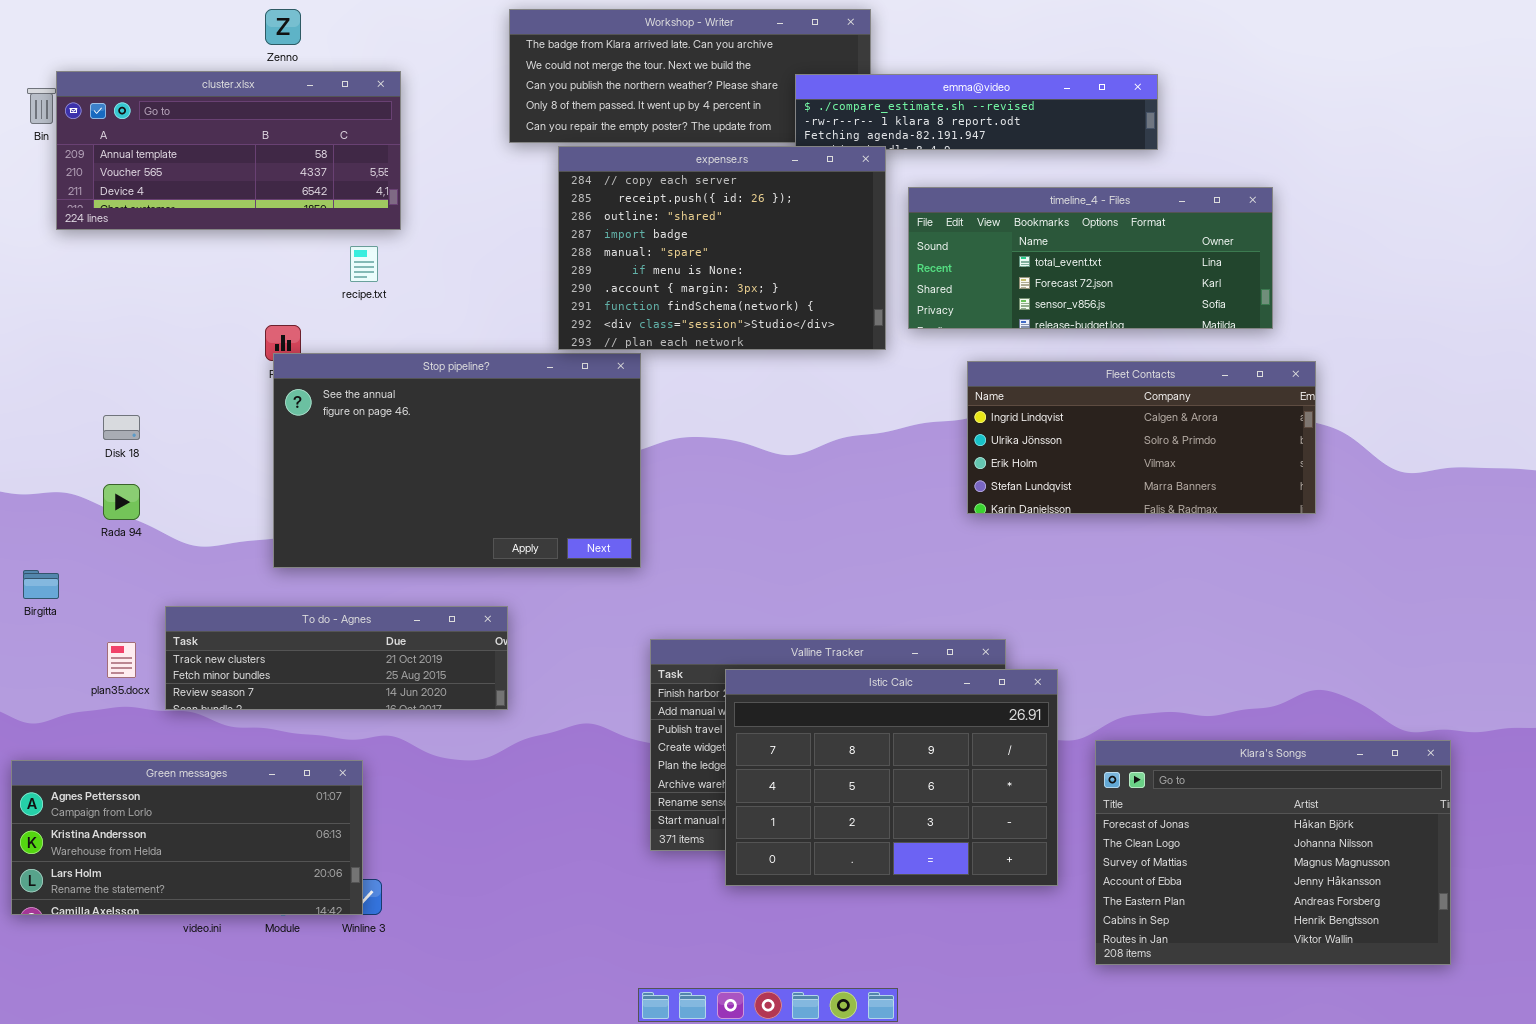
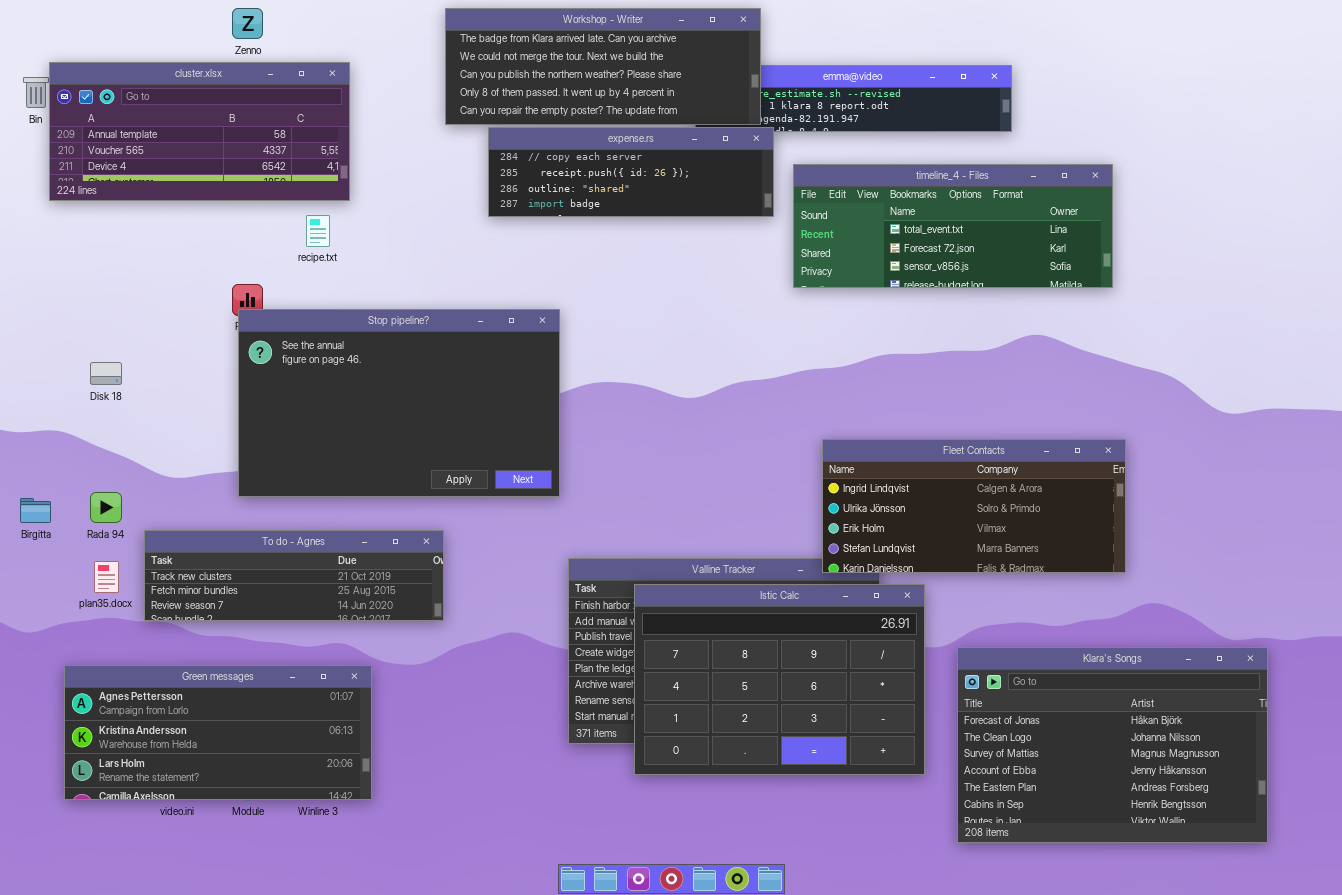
Workshop - Writer: [509,9,871,143] -> [445,8,761,125], raised
expense.rs: [558,146,886,350] -> [488,127,774,217], resized
Fleet Contacts: [967,361,1316,514] -> [822,439,1126,573], moved
Rada 94: [103,484,140,520] -> [90,492,122,523], moved
Green messages: [11,760,363,915] -> [64,665,372,800], moved

